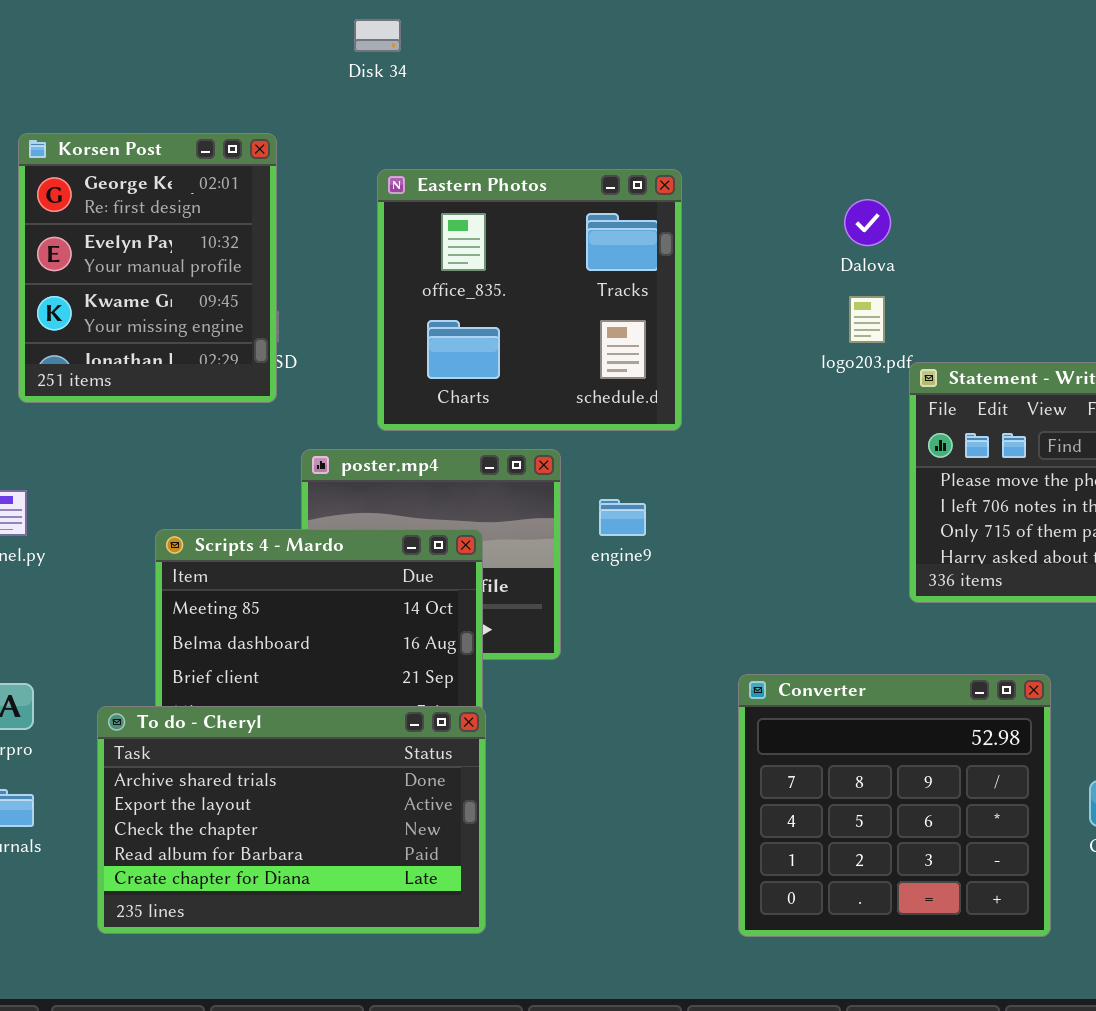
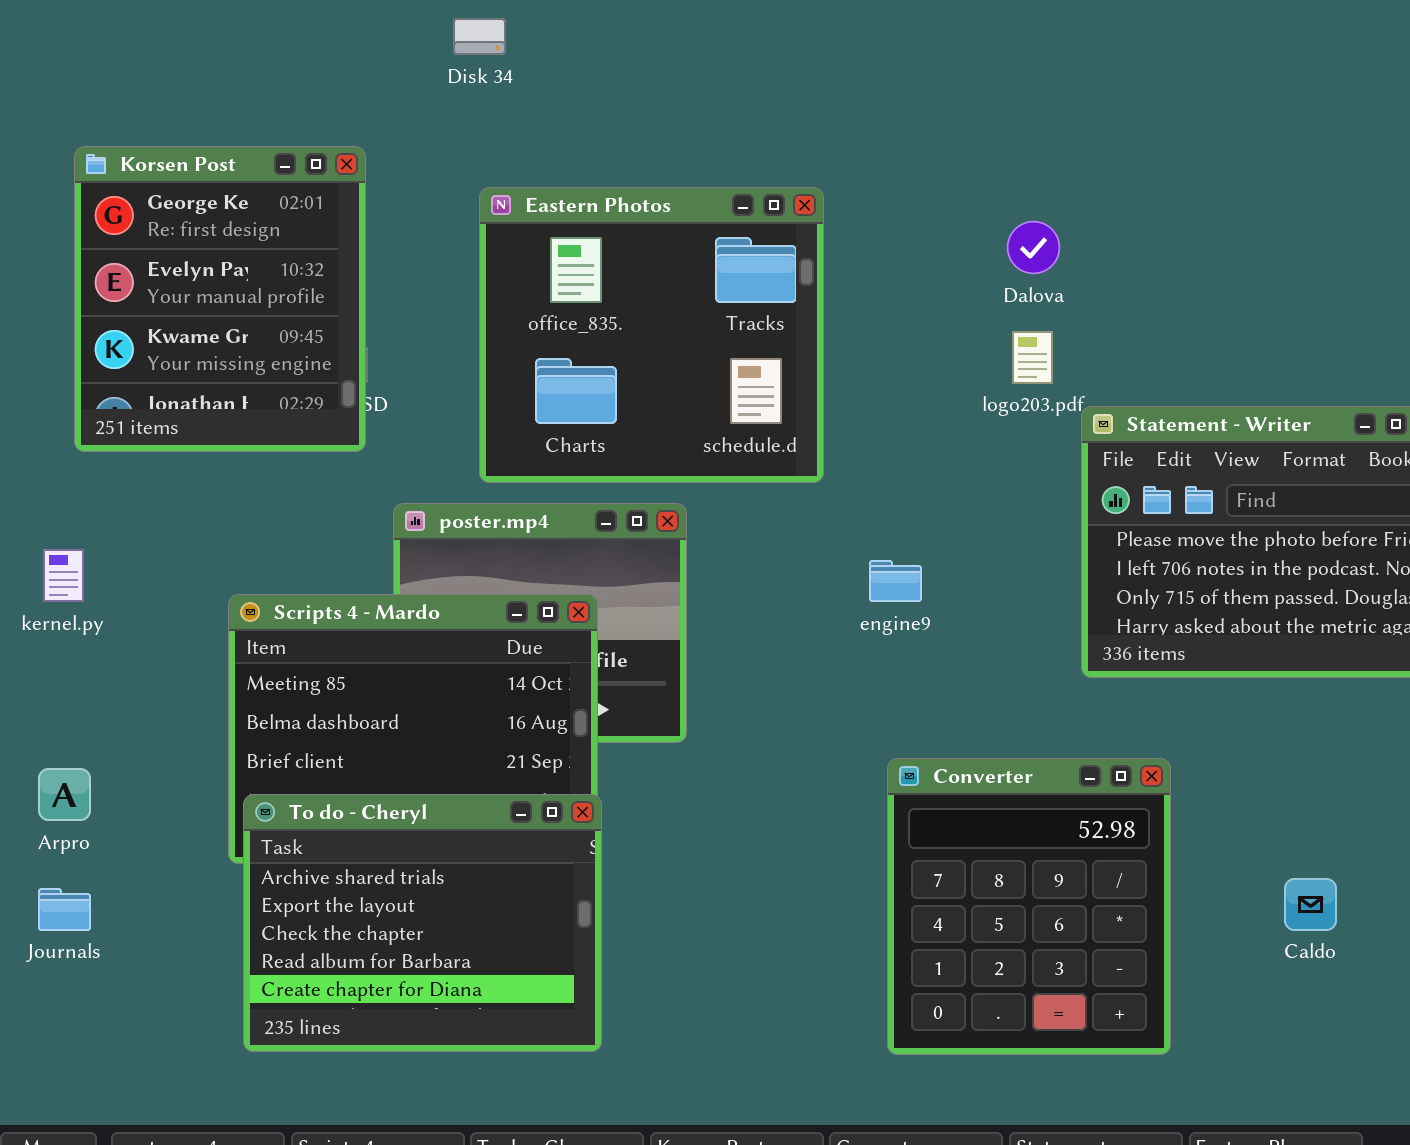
engine9: [599,499,646,536] -> [869,560,922,602], moved
Converter: [738,674,1051,937] -> [887,758,1171,1055], resized
To do - Cheryl: [97,706,486,934] -> [243,794,602,1052], resized

